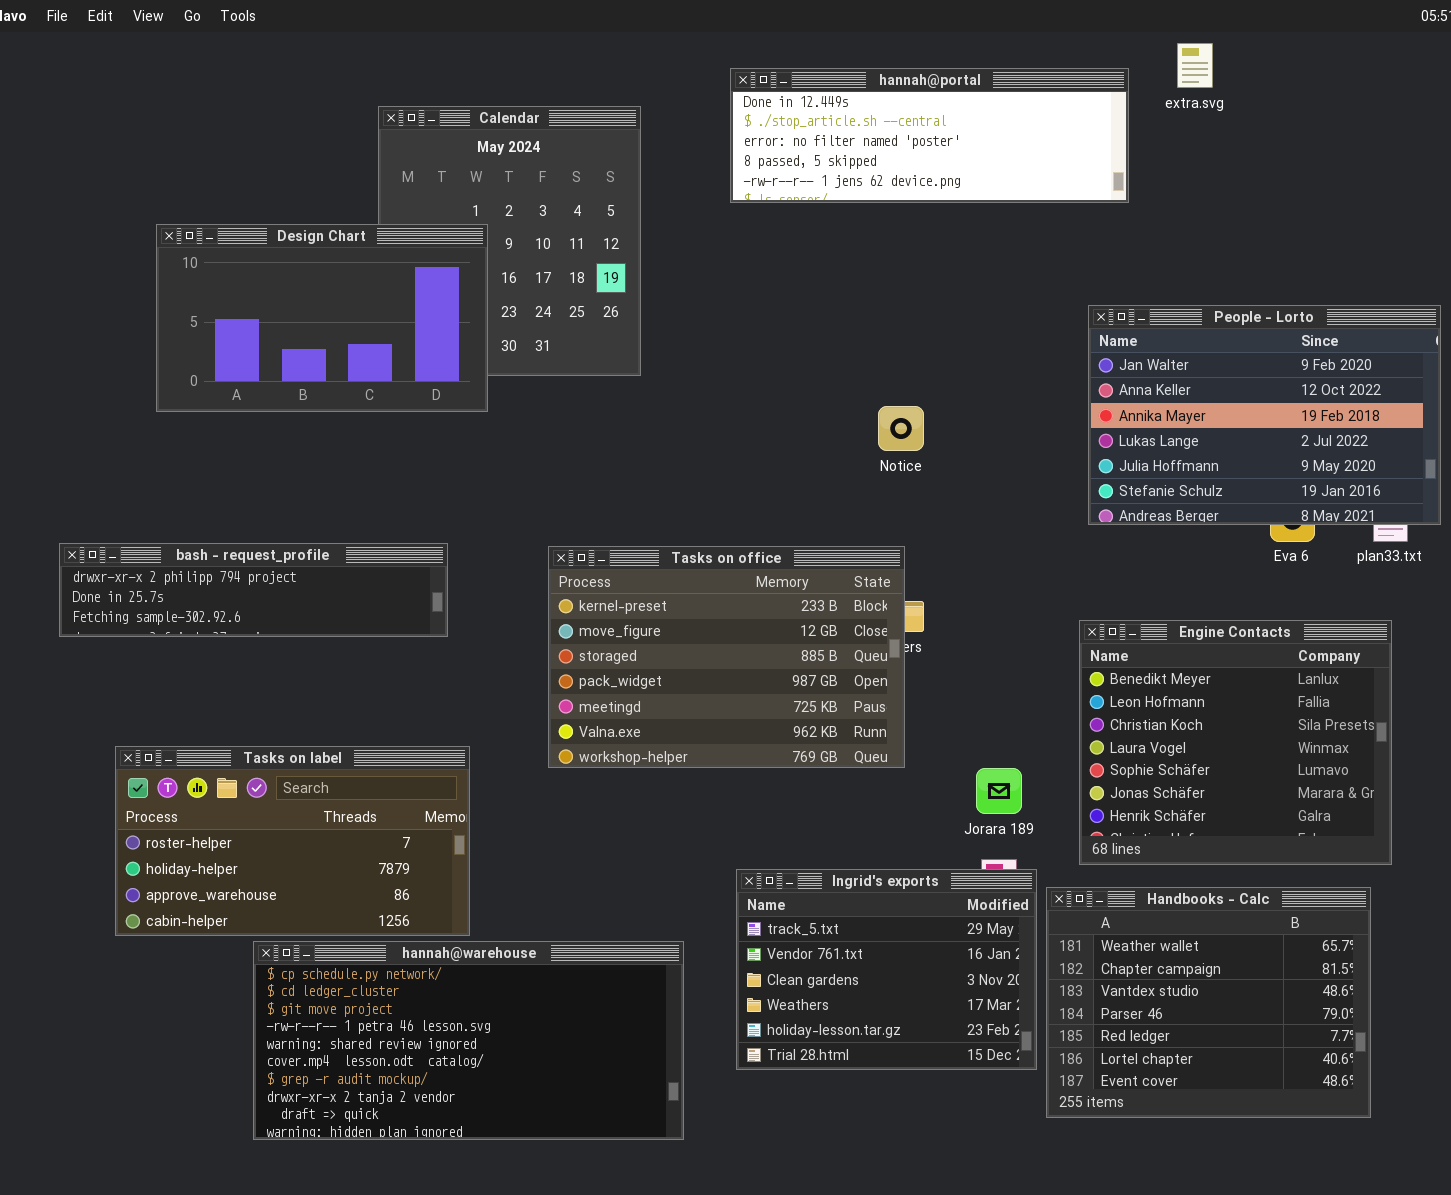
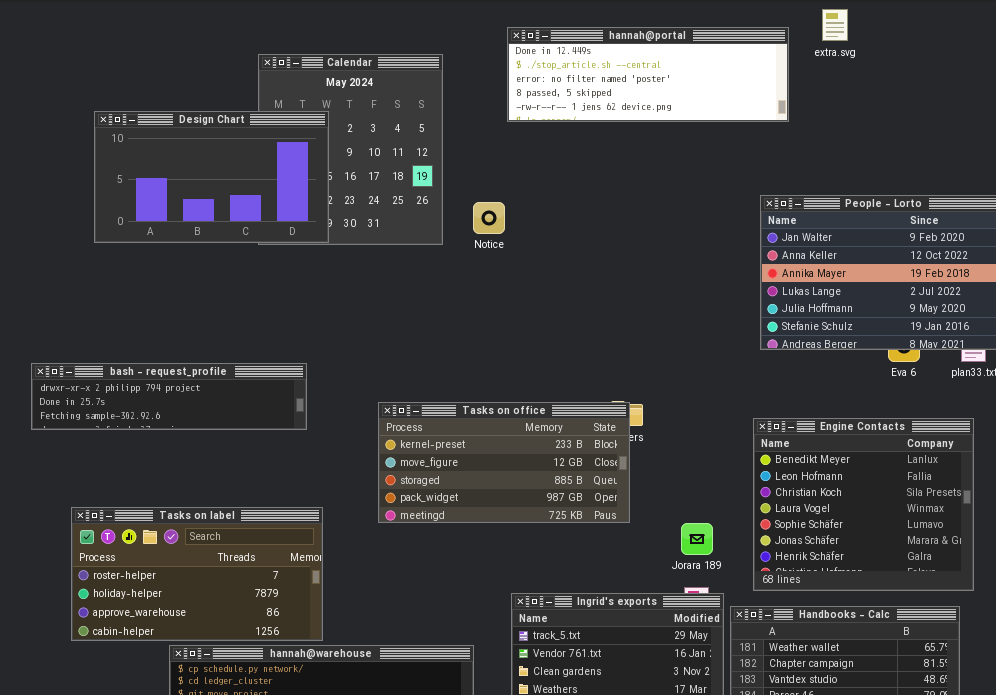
Design Chart: [156,224,488,412] -> [94,111,329,243], moved
Notice: [878,406,924,451] -> [473,202,505,234], moved
Tasks on office: [548,546,905,768] -> [378,402,630,523], resized

